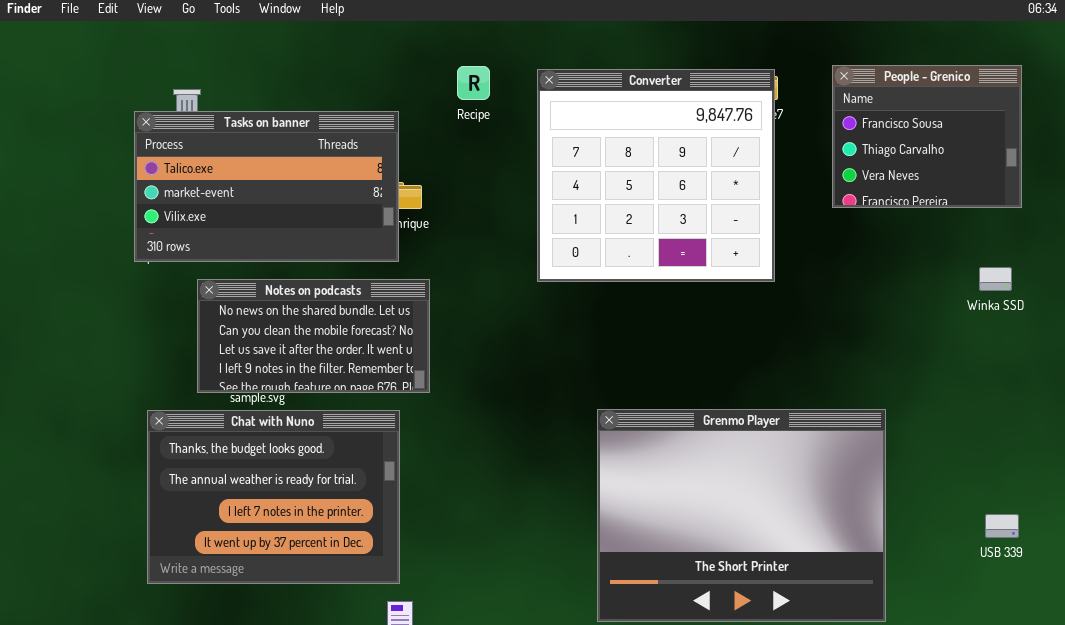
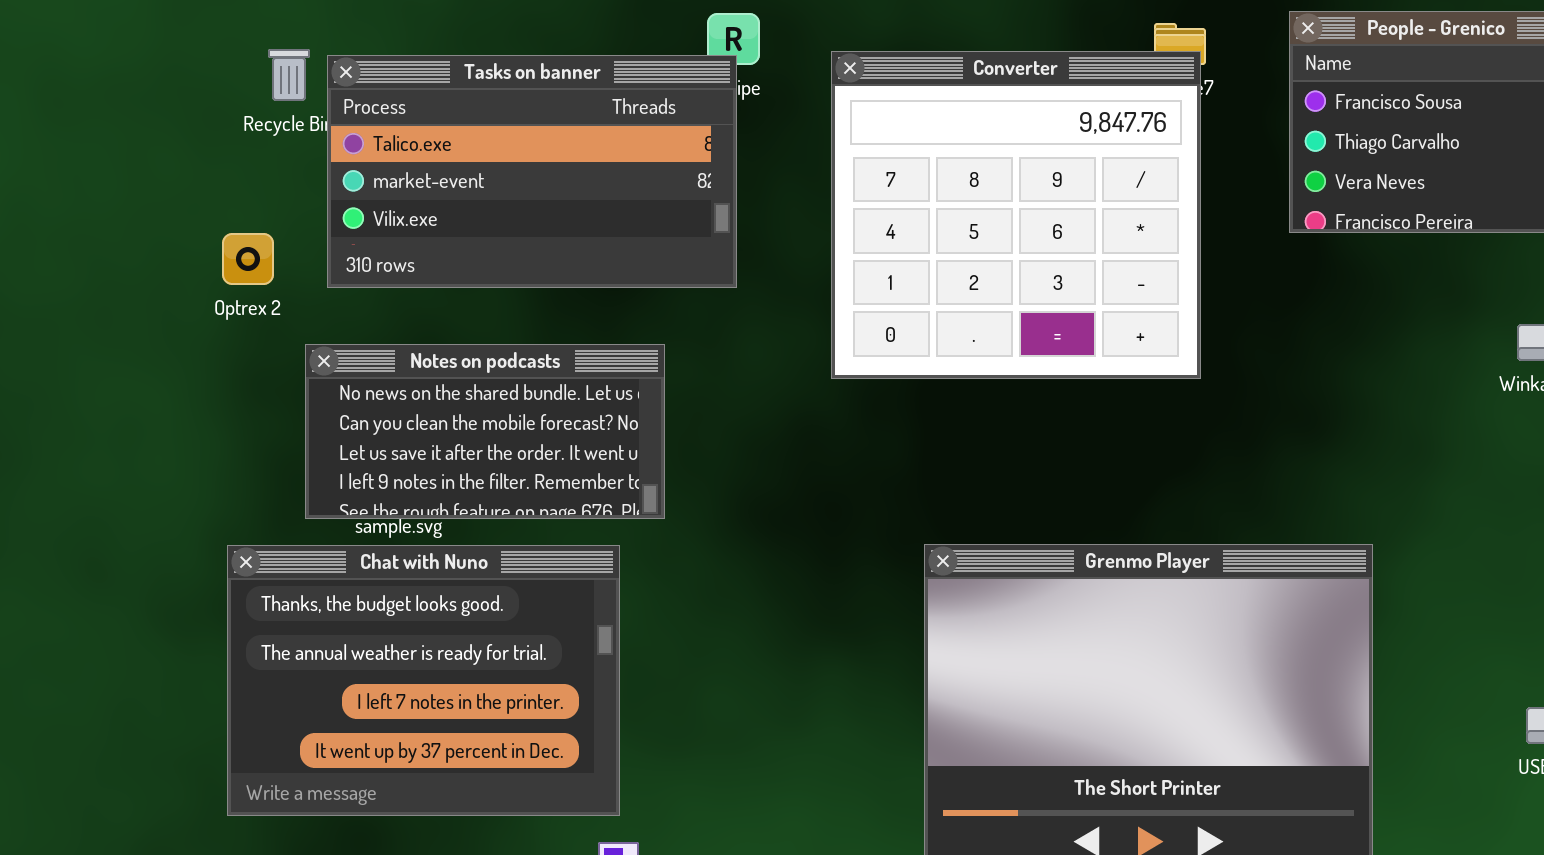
Converter: [537,69,775,282] -> [831,51,1201,379], moved
Tasks on banner: [134,111,399,262] -> [327,55,737,288], moved

